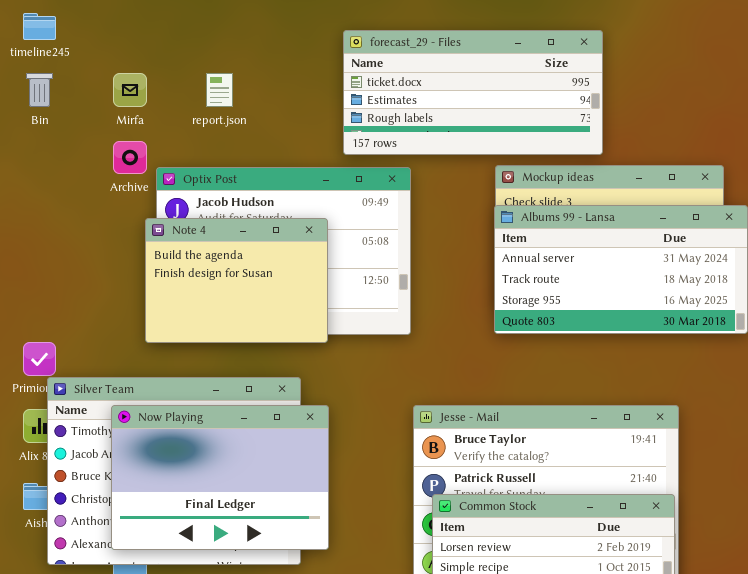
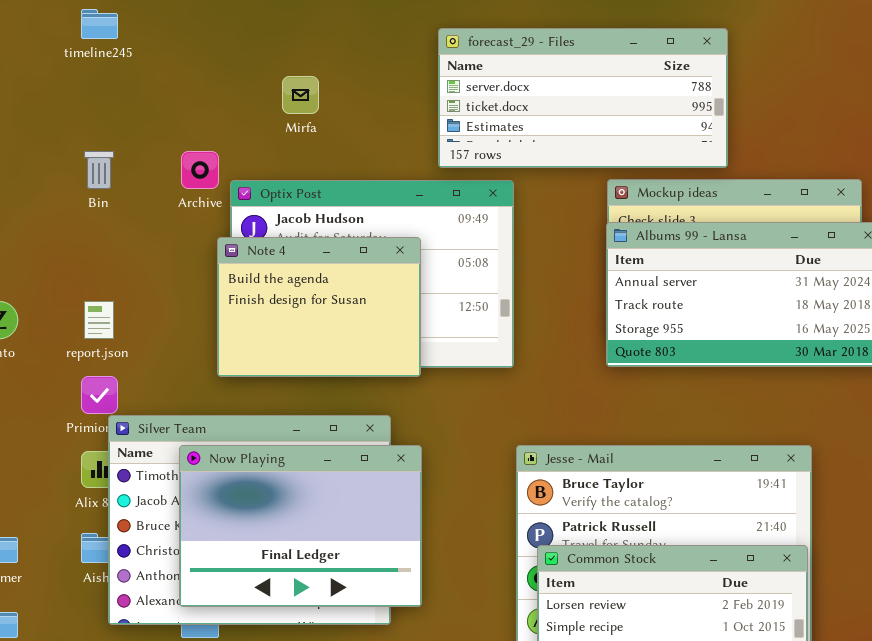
forecast_29 - Files: [343,30,603,155] -> [438,28,728,168], scrolled up 1 row
Bin: [26,73,53,107] -> [84,151,114,189], moved
Mirfa: [113,73,147,107] -> [282,76,319,114], moved
report.json: [206,73,233,107] -> [84,301,114,339], moved

